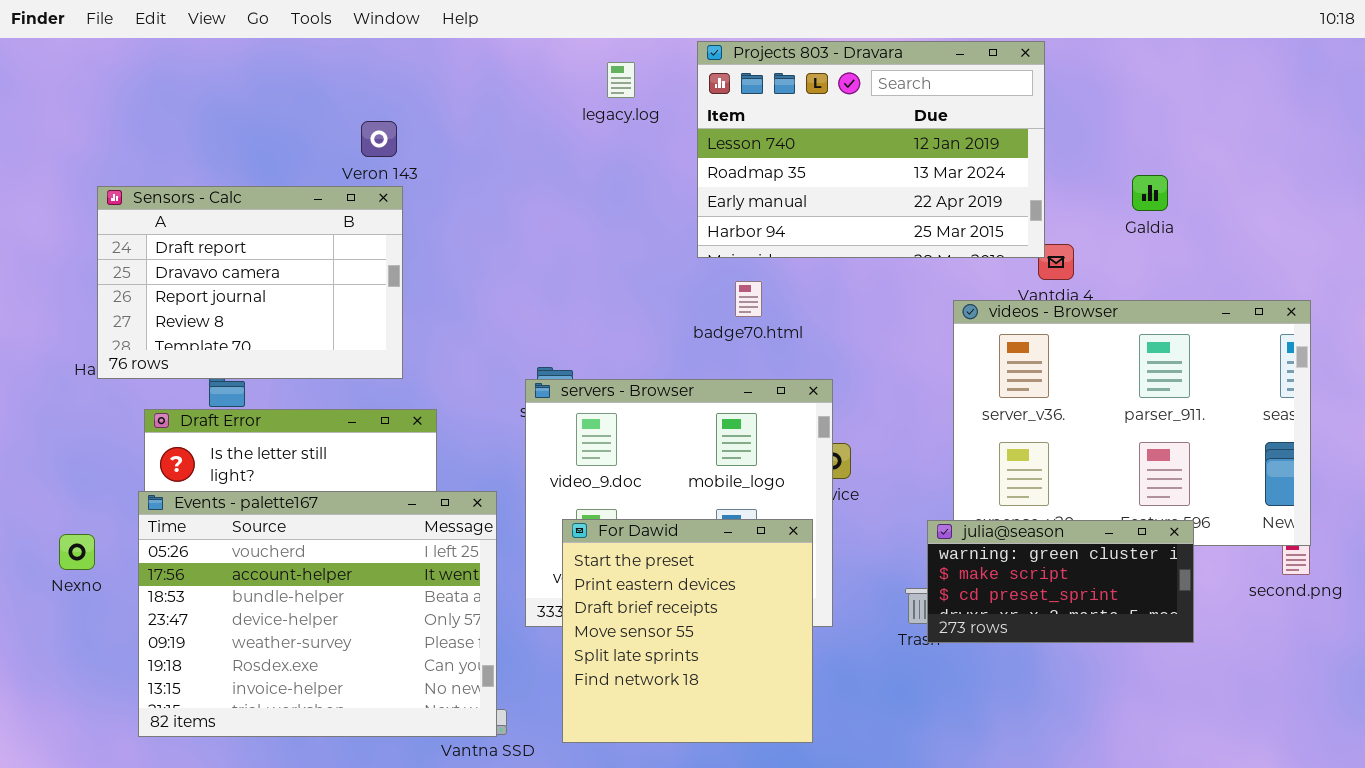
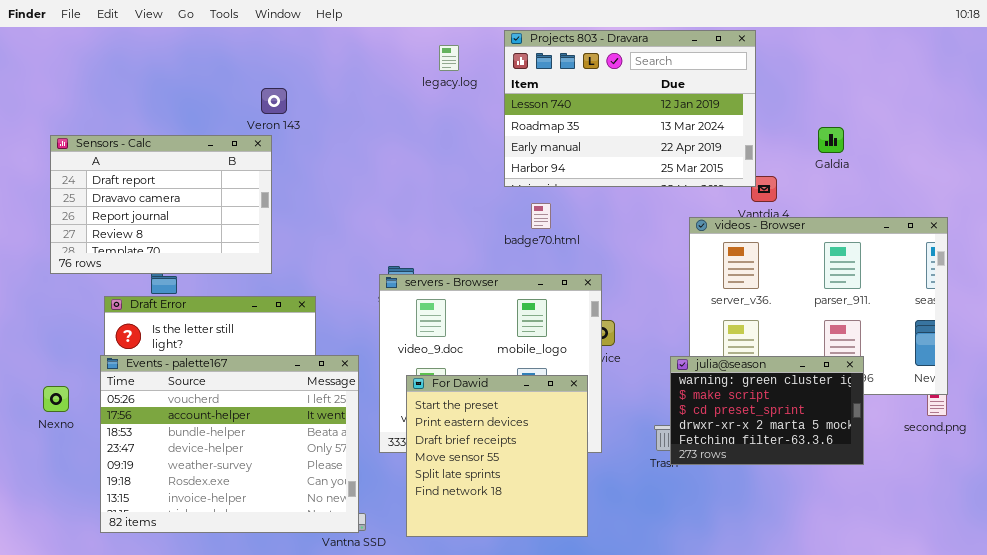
Sensors - Calc: [97,186,403,379] -> [50,135,272,274], moved
julia@season: [927,520,1194,643] -> [670,356,864,465], resized

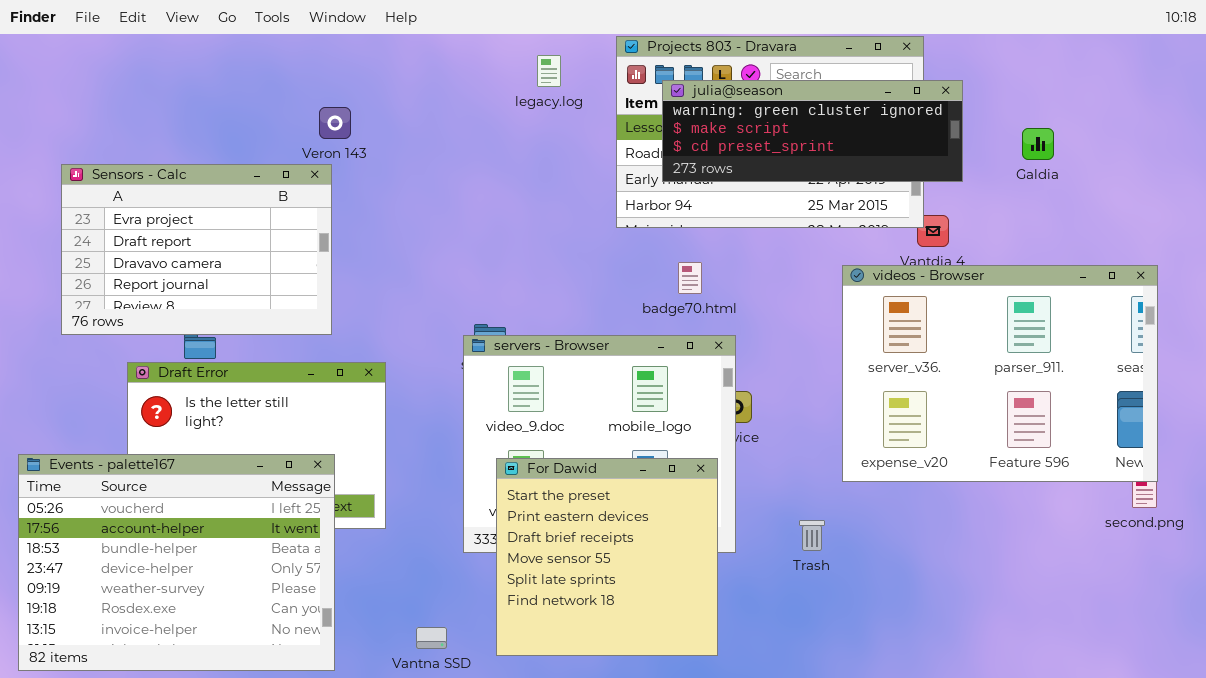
Galdia: [818,127,844,153] -> [1022,128,1054,160], moved
Sensors - Calc: [50,135,272,274] -> [61,164,332,335], scrolled up 1 row
badge70.html: [531,203,551,229] -> [678,262,702,294], moved
Events - palette167: [100,355,359,533] -> [18,454,335,671], moved
julia@season: [670,356,864,465] -> [662,80,963,182], moved, resized

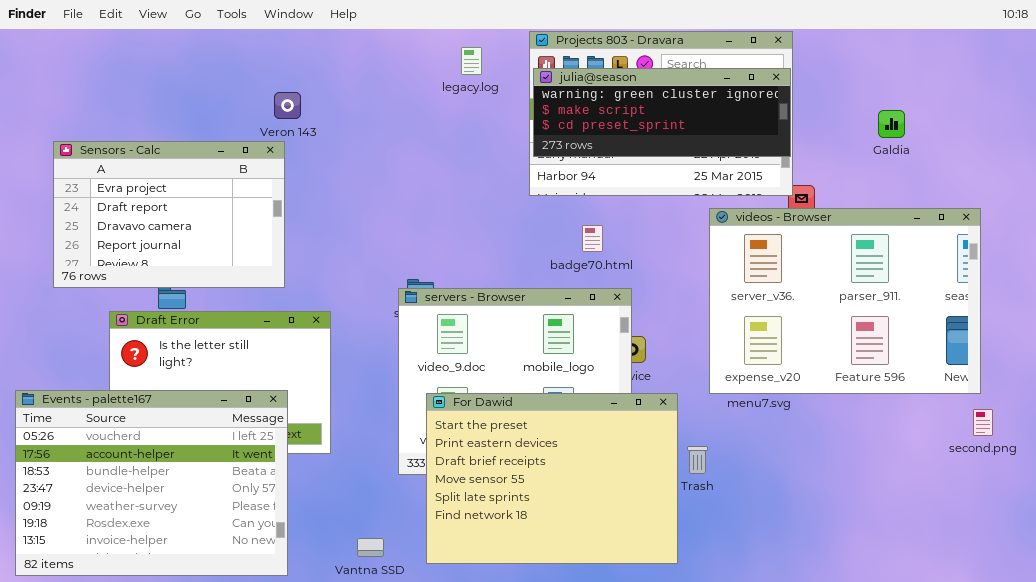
julia@season: [662,80,963,182] -> [533,68,791,157], moved
videos - Browser: [842,265,1158,482] -> [709,208,981,394], moved
For Dawid: [496,458,718,656] -> [426,393,678,564], resized

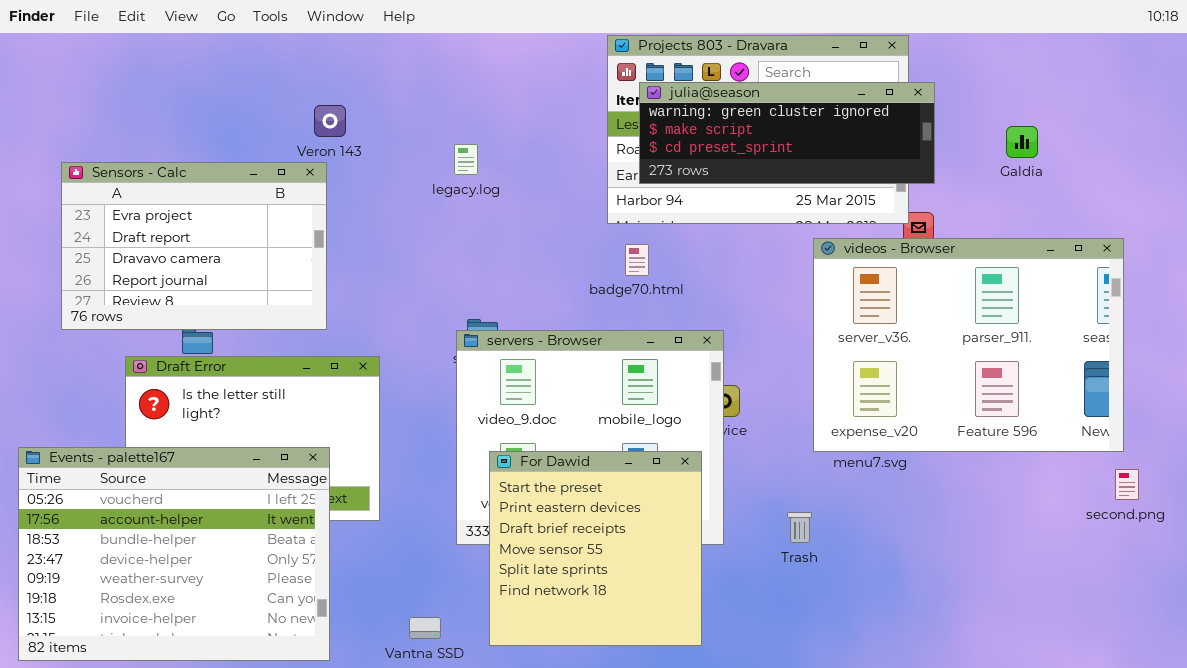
legacy.log: [461,47,482,75] -> [454,144,478,175], moved
julia@season: [533,68,791,157] -> [639,82,935,184], moved
badge70.html: [582,225,603,252] -> [625,244,649,276], moved
For Dawid: [426,393,678,564] -> [489,451,702,646], resized

